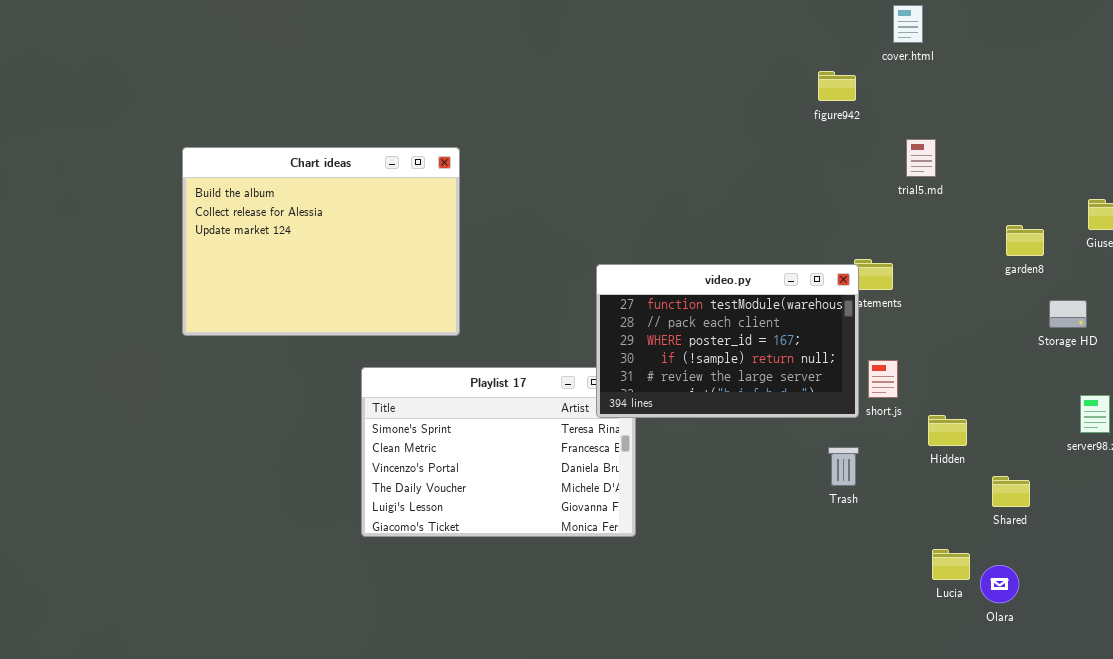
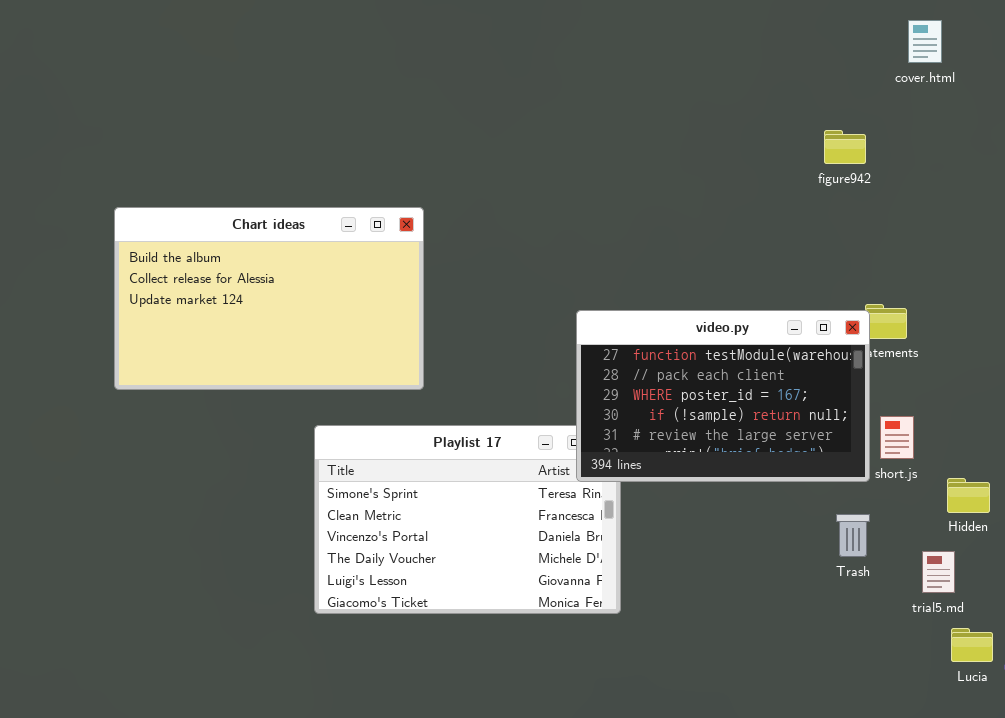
figure942: [818,71,856,101] -> [824,130,866,164], moved
trial5.md: [906,139,936,177] -> [922,551,955,593], moved
Chart ideas: [182,147,460,336] -> [114,207,424,390], resized

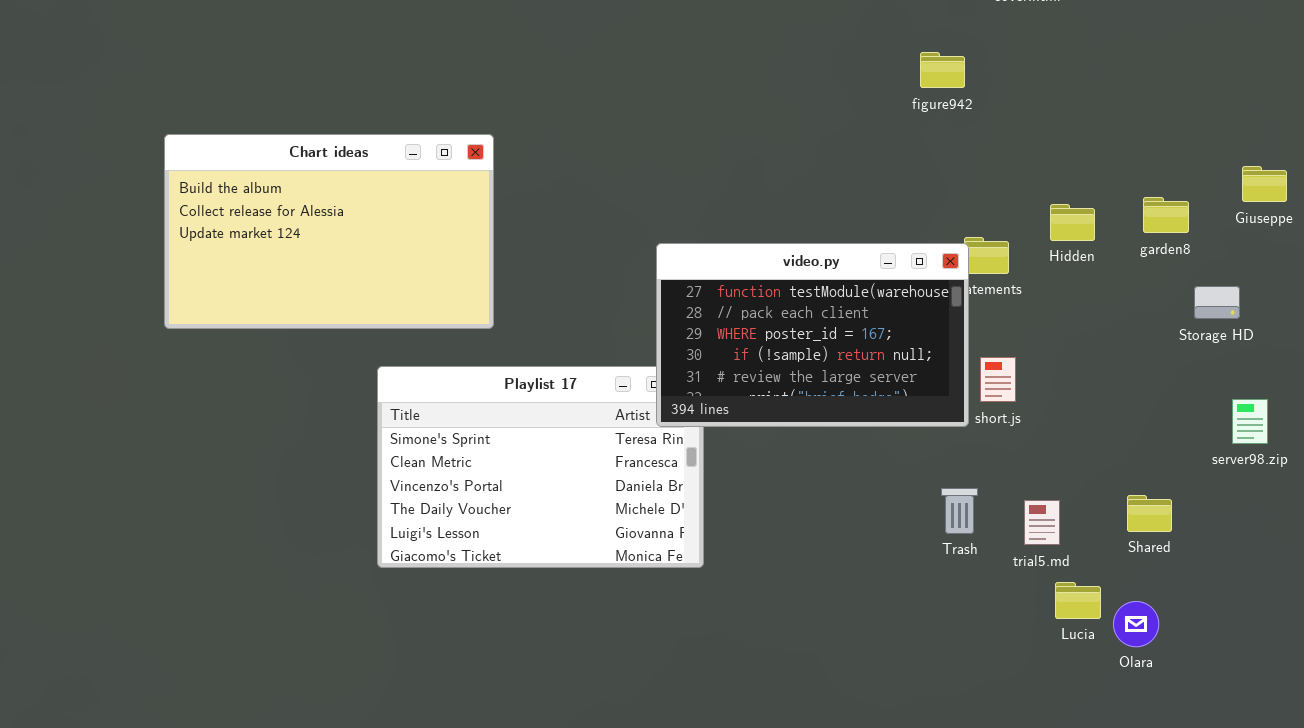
Hidden: [947,478,990,513] -> [1050,204,1095,241], moved
Trash: [836,514,870,557] -> [941,488,978,534], moved

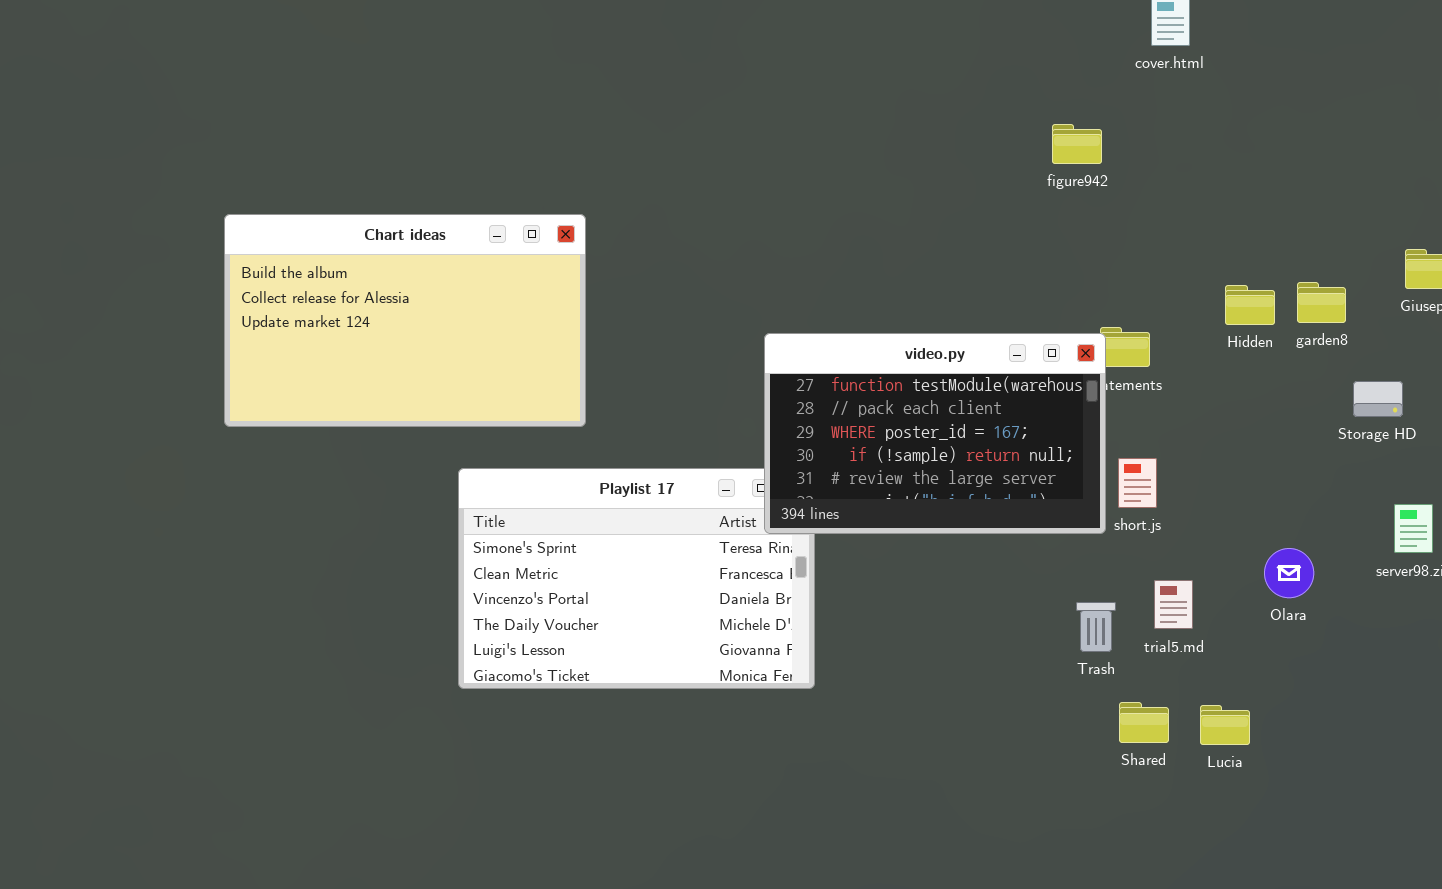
Hidden: [1050,204,1095,241] -> [1225,285,1275,325], moved
Shared: [1127,495,1172,532] -> [1119,702,1169,743], moved
trial5.md: [1024,500,1060,545] -> [1154,580,1193,629], moved
Olara: [1113,601,1159,647] -> [1264,548,1314,598], moved

